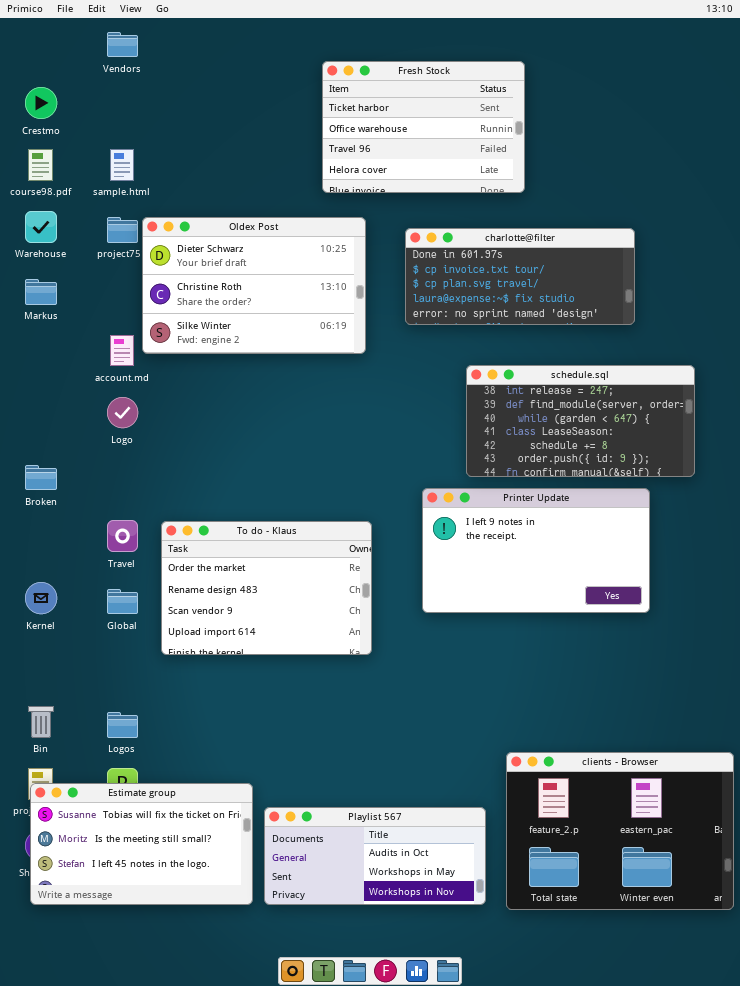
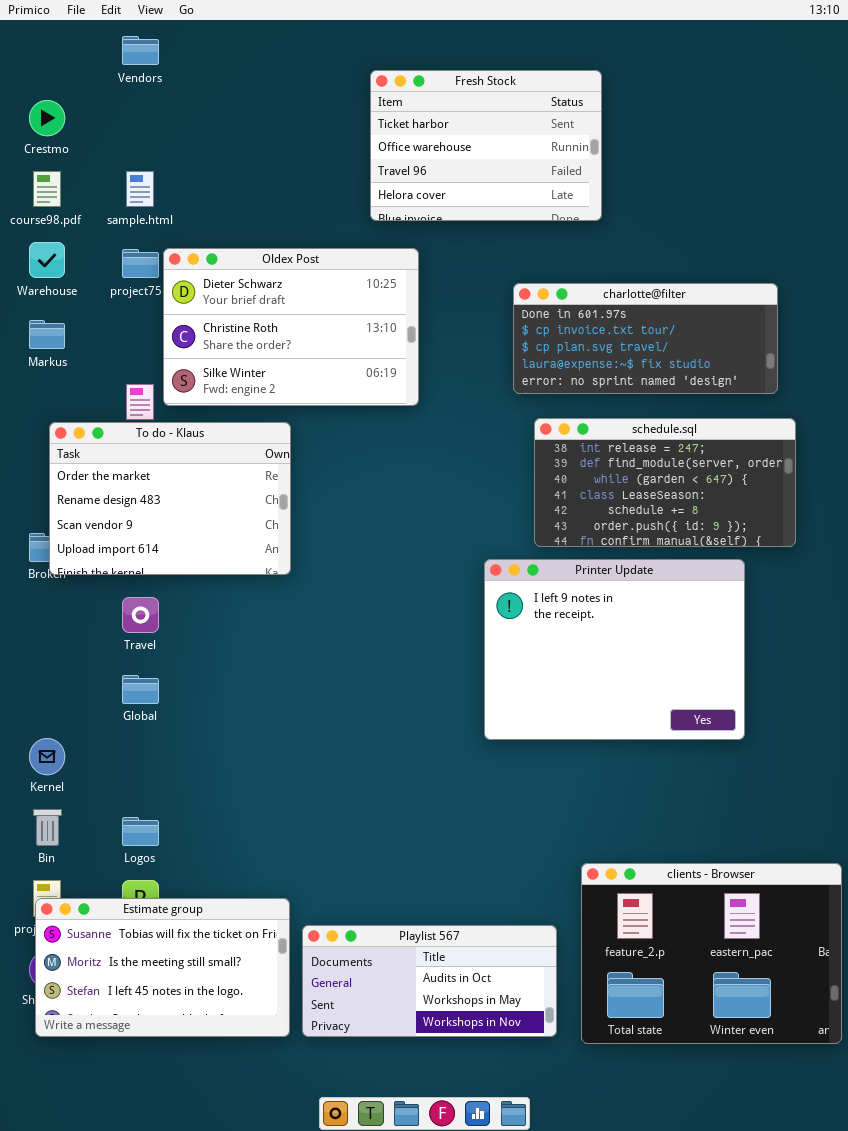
charlotte@filter: [405,228,635,325] -> [513,283,778,394], moved
Printer Update: [422,488,650,613] -> [484,559,745,740], resized
To do - Klaus: [161,521,372,655] -> [49,422,291,575], moved
Kernel: [25,582,57,614] -> [29,738,65,775], moved

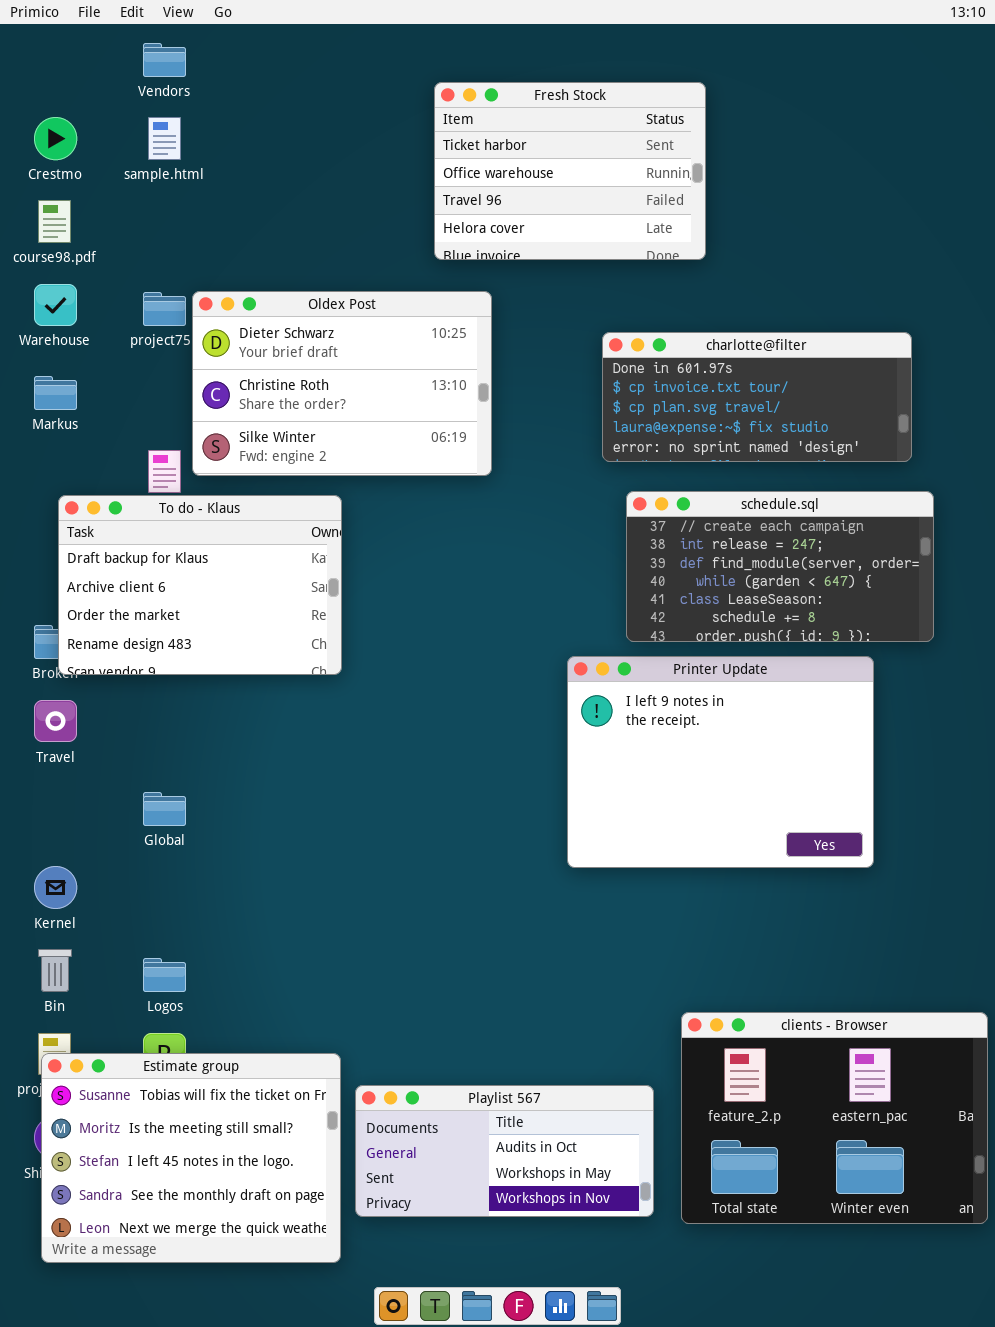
sample.html: [126,171,154,207] -> [148,117,181,160], moved
schedule.sql: [534,418,796,547] -> [626,491,934,642], scrolled up 1 row
To do - Klaus: [49,422,291,575] -> [58,495,342,675], scrolled up 2 rows
Travel: [122,597,159,633] -> [34,700,77,742], moved
Estimate group: [35,898,290,1037] -> [41,1053,341,1263], resized

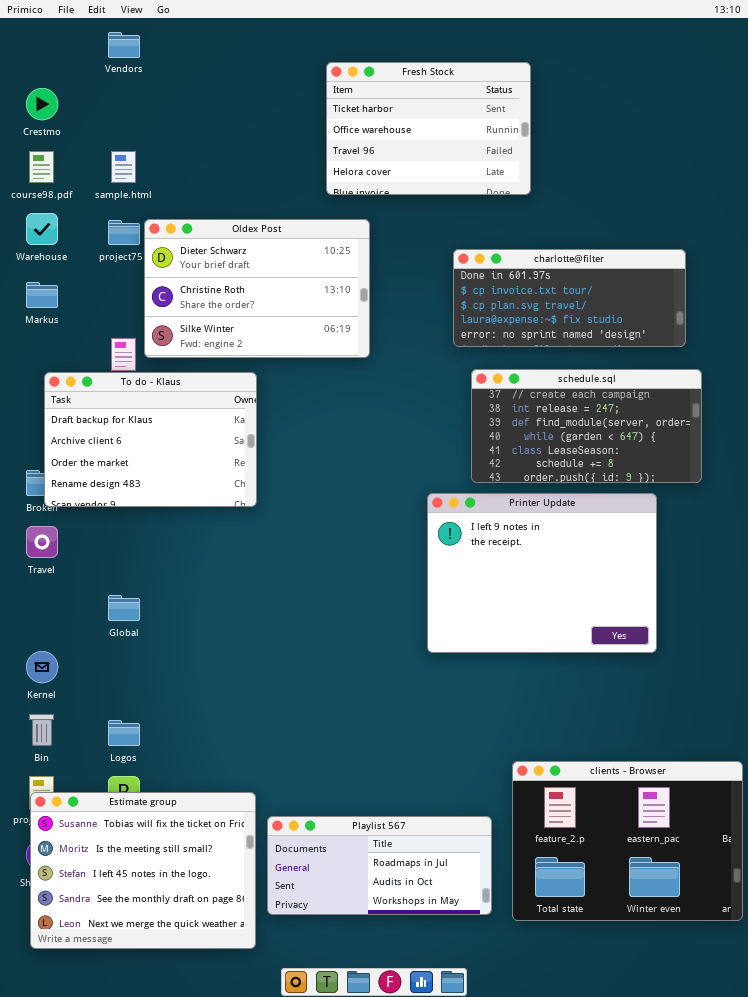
sample.html: [148,117,181,160] -> [111,151,136,183], moved
Playlist 567: [355,1085,654,1217] -> [267,816,492,915], scrolled up 1 row

